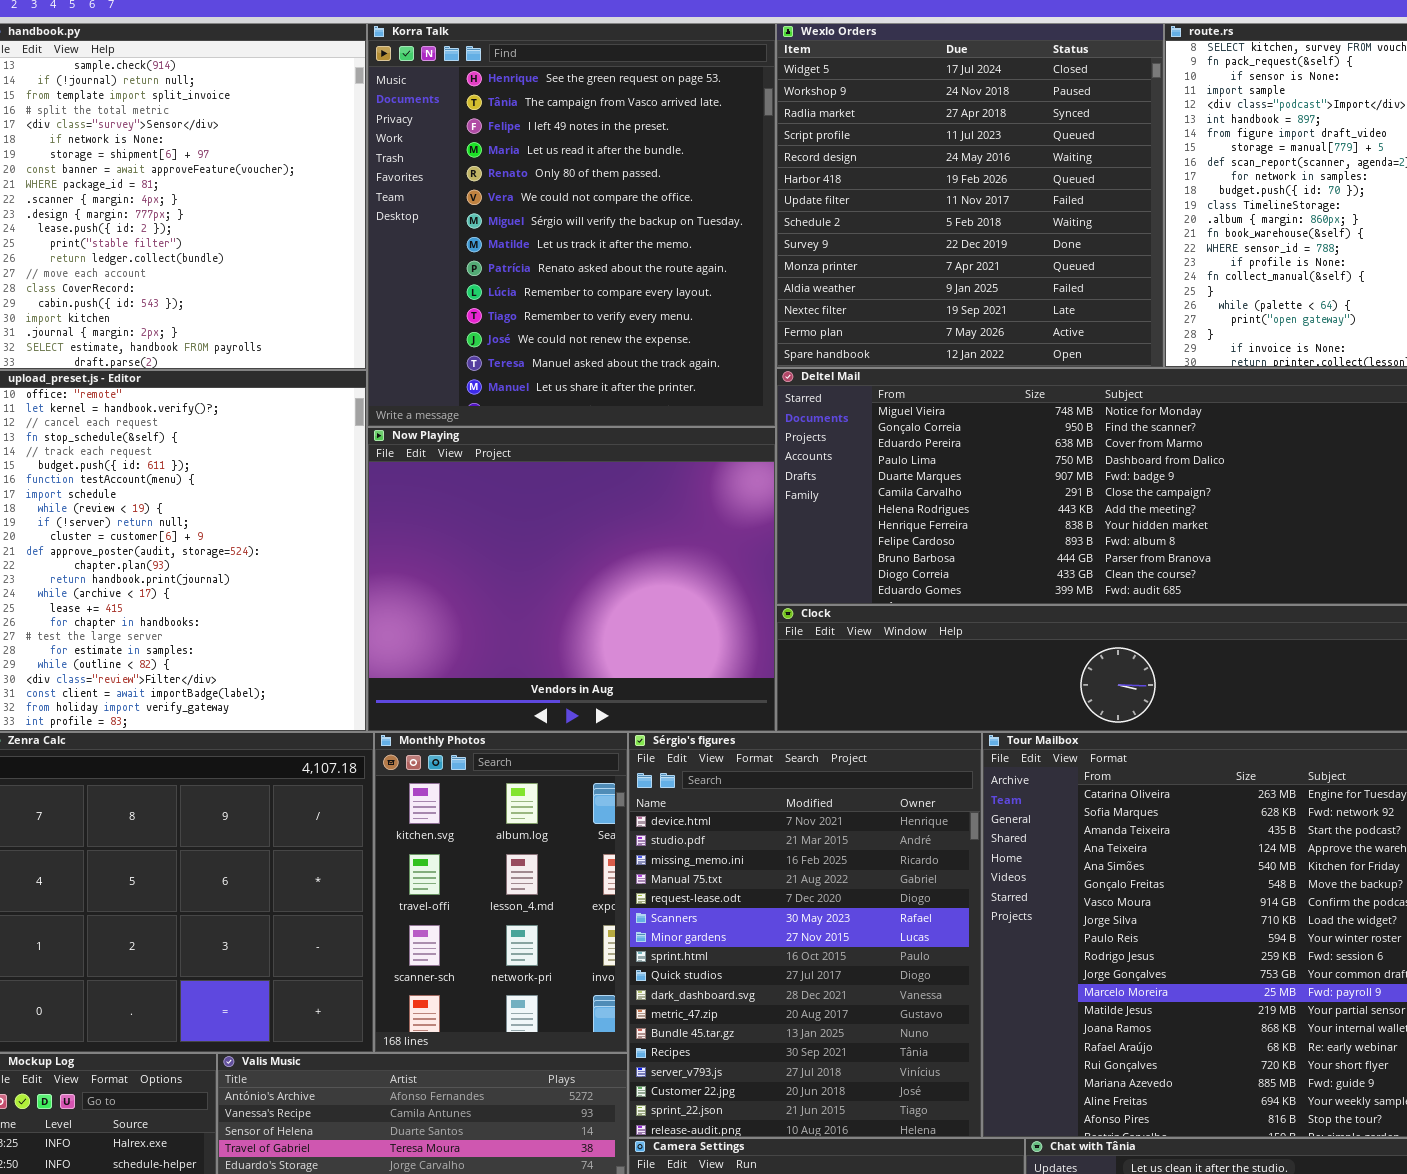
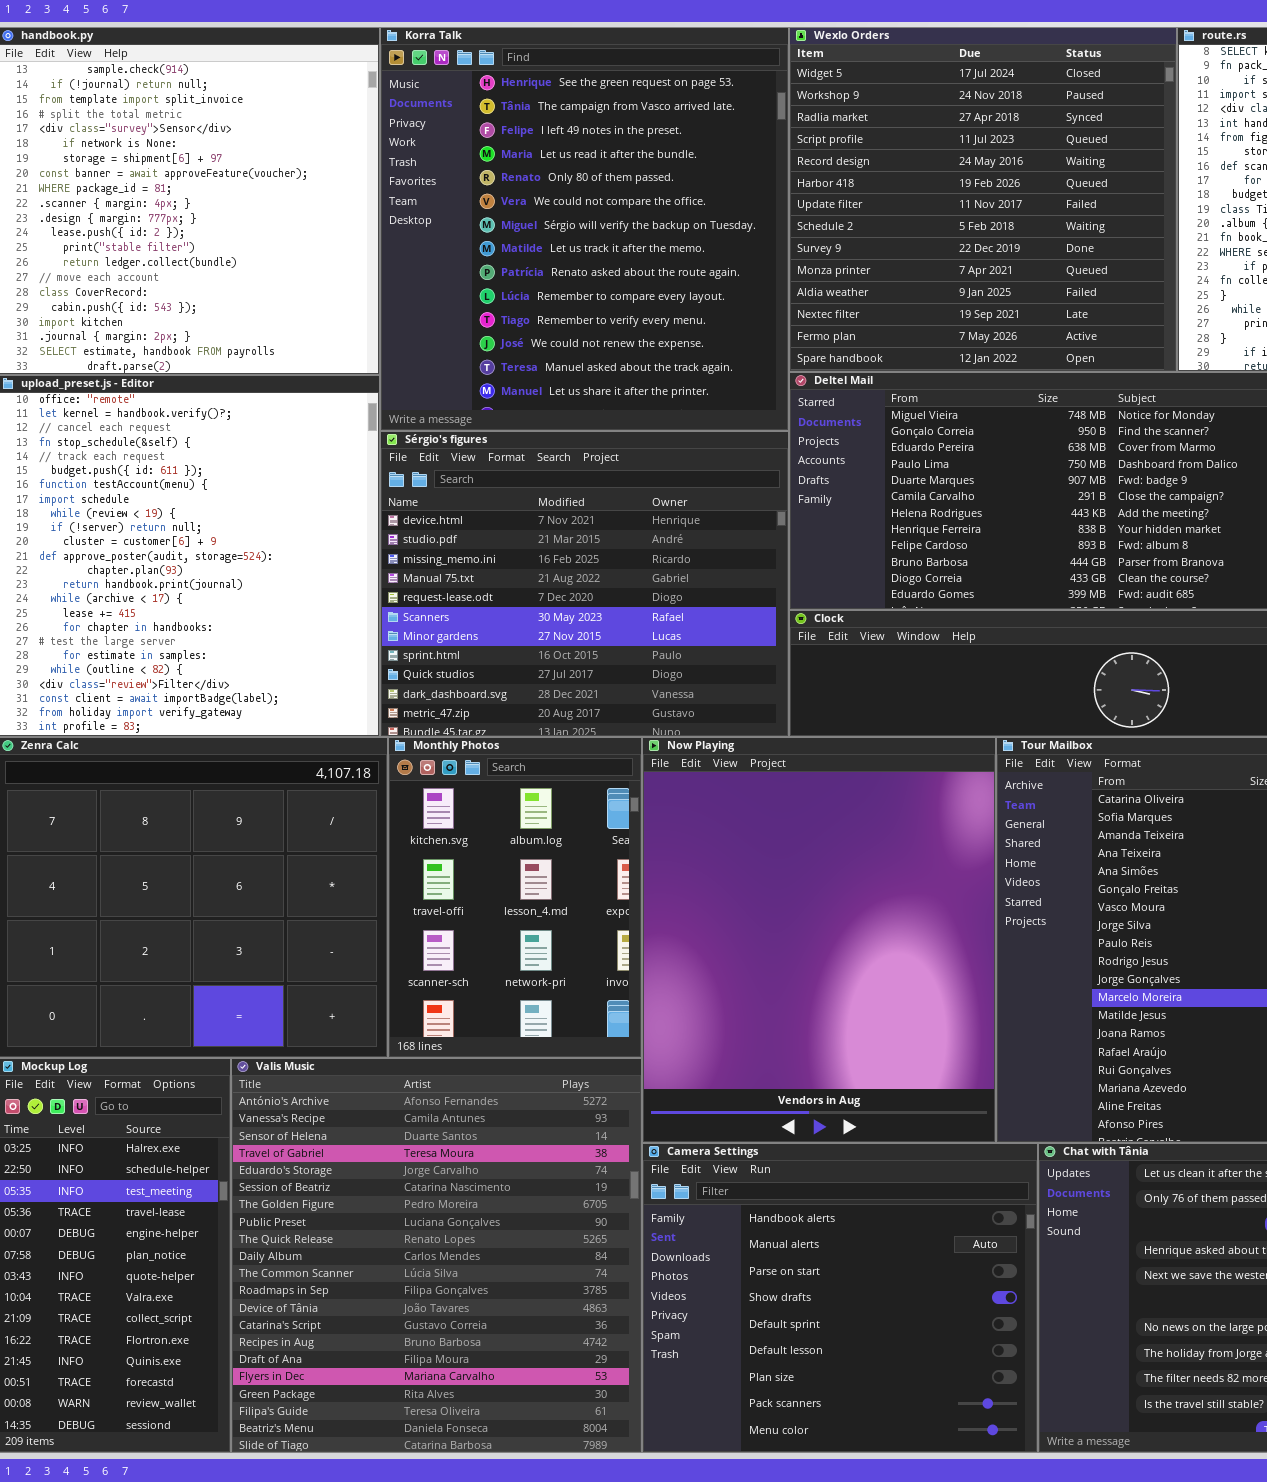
Now Playing: [367,427,776,732] -> [642,737,996,1143], moved, resized
Sérgio's figures: [628,732,982,1138] -> [380,431,789,737], moved, resized

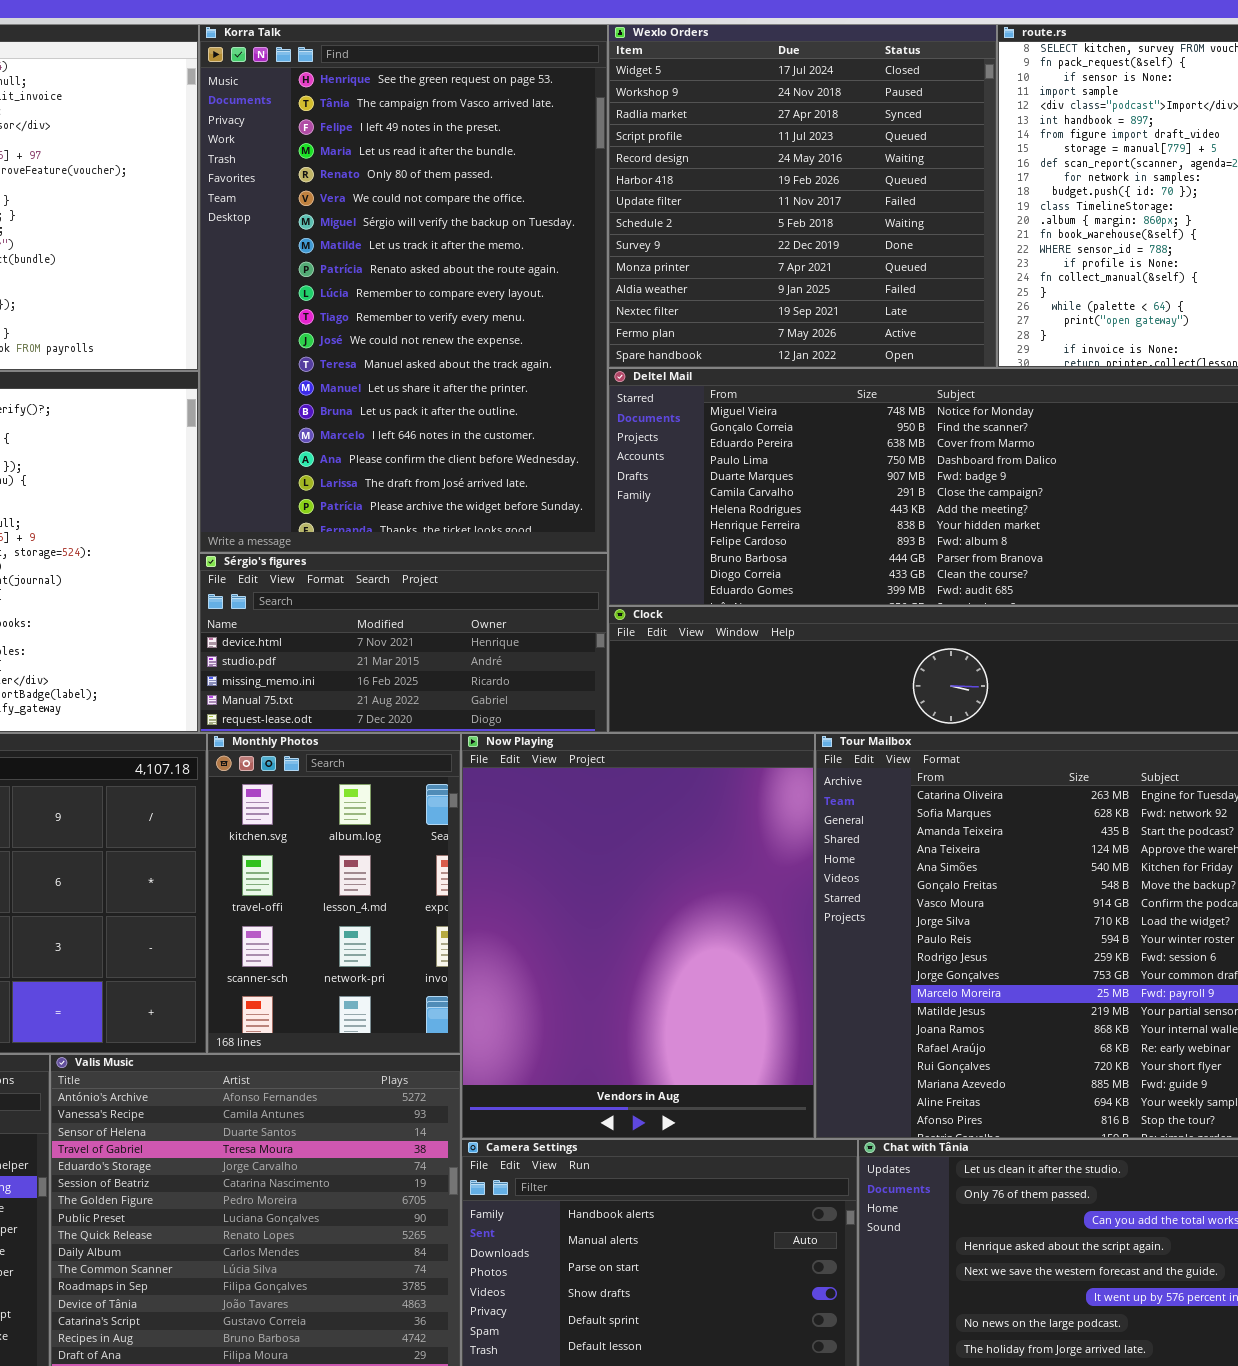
Korra Talk: [380,27,789,431] -> [199,24,608,553], resized
Sérgio's figures: [380,431,789,737] -> [199,553,608,733], resized

